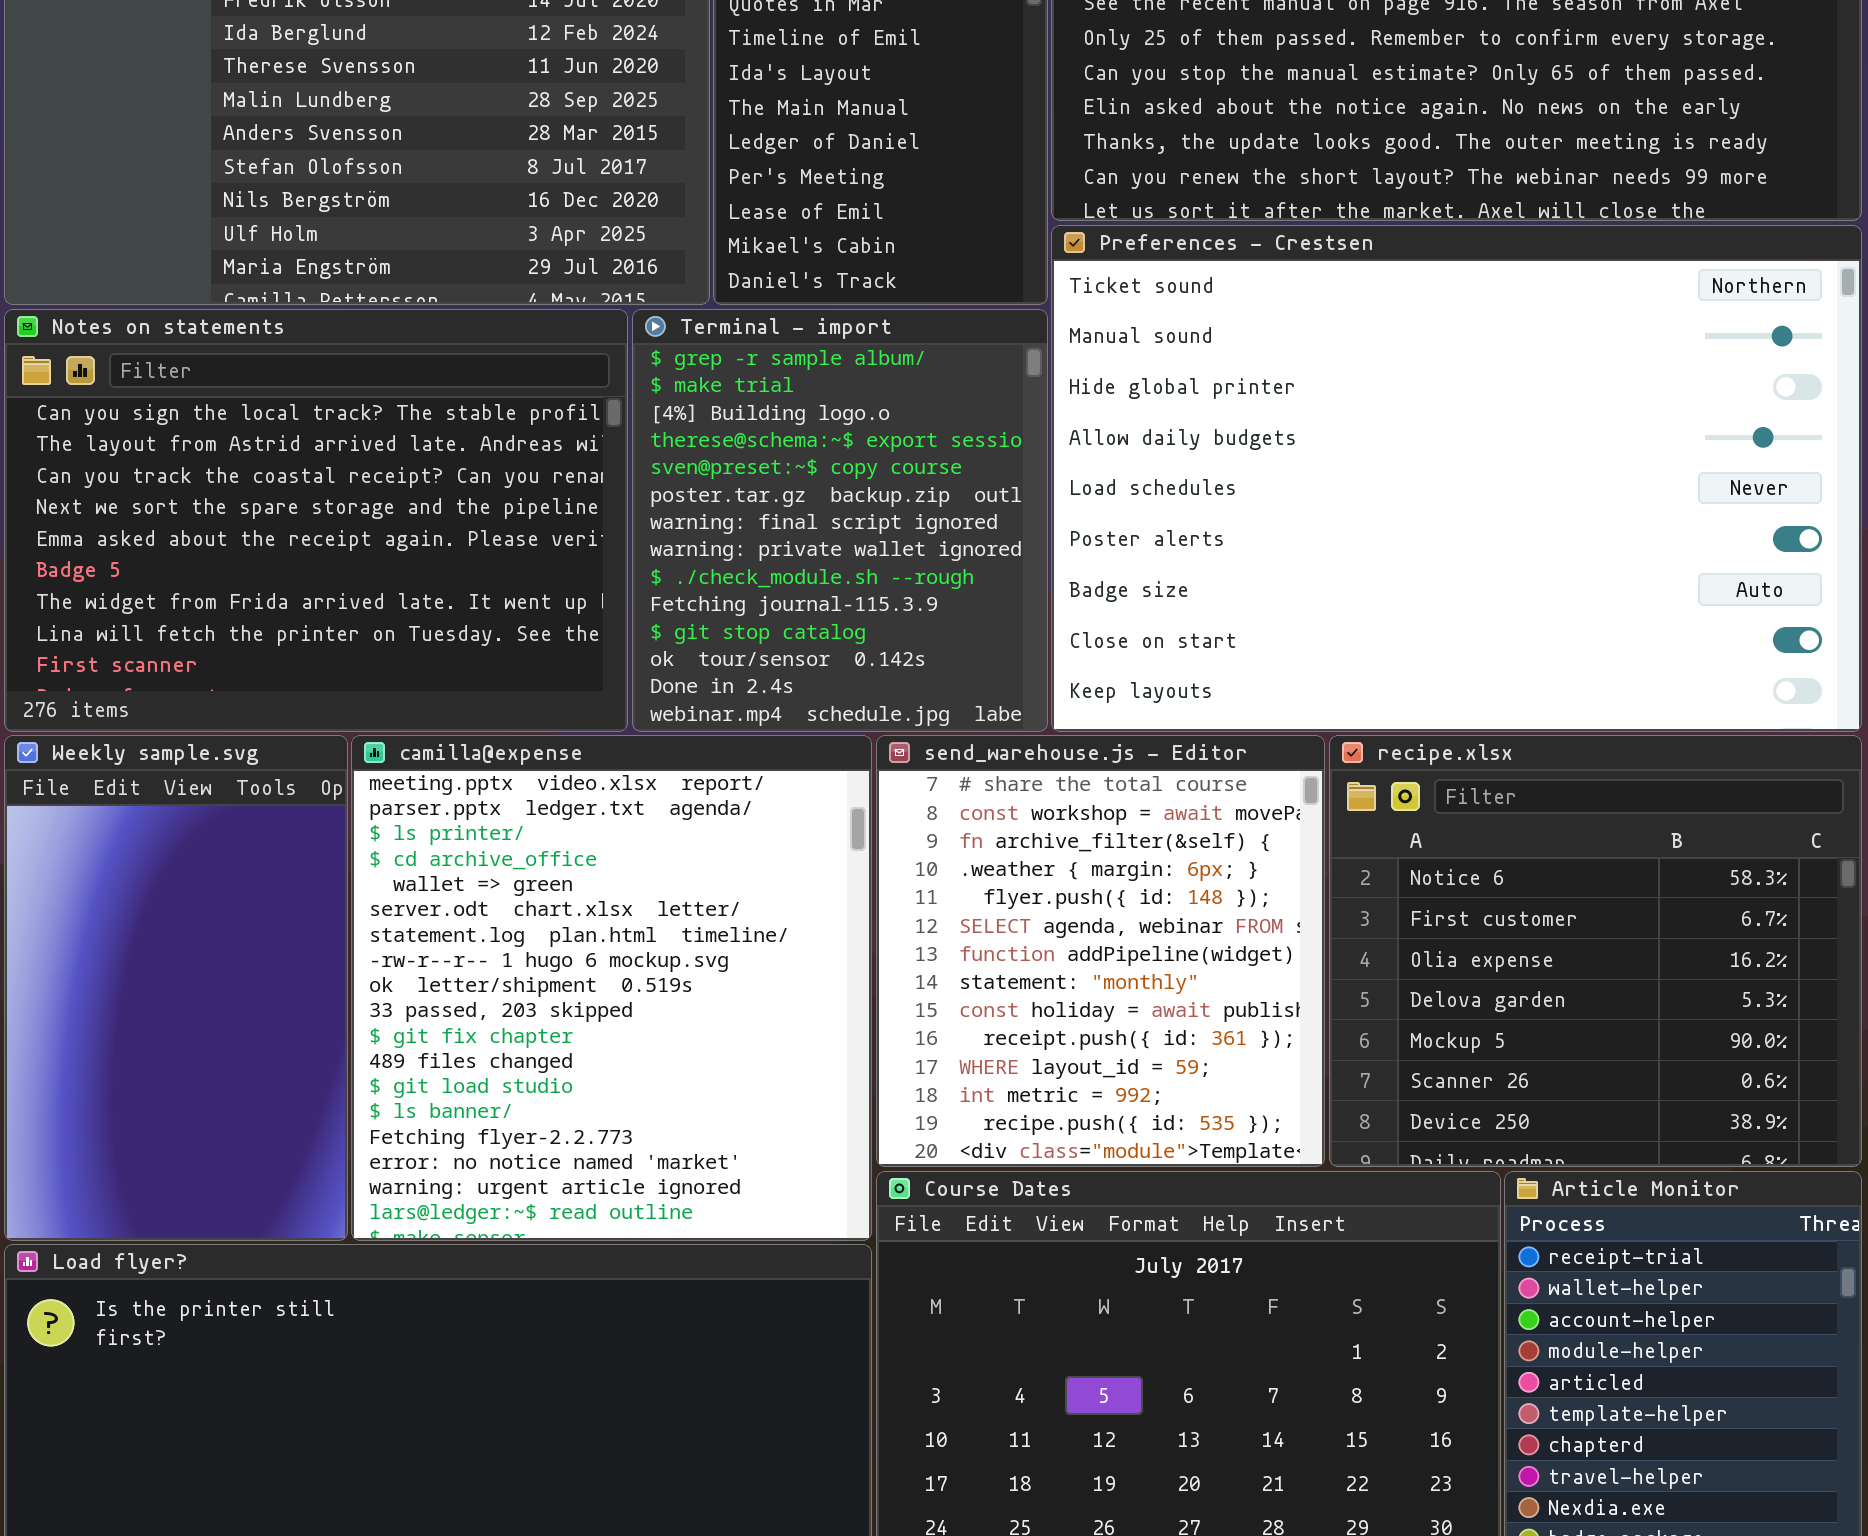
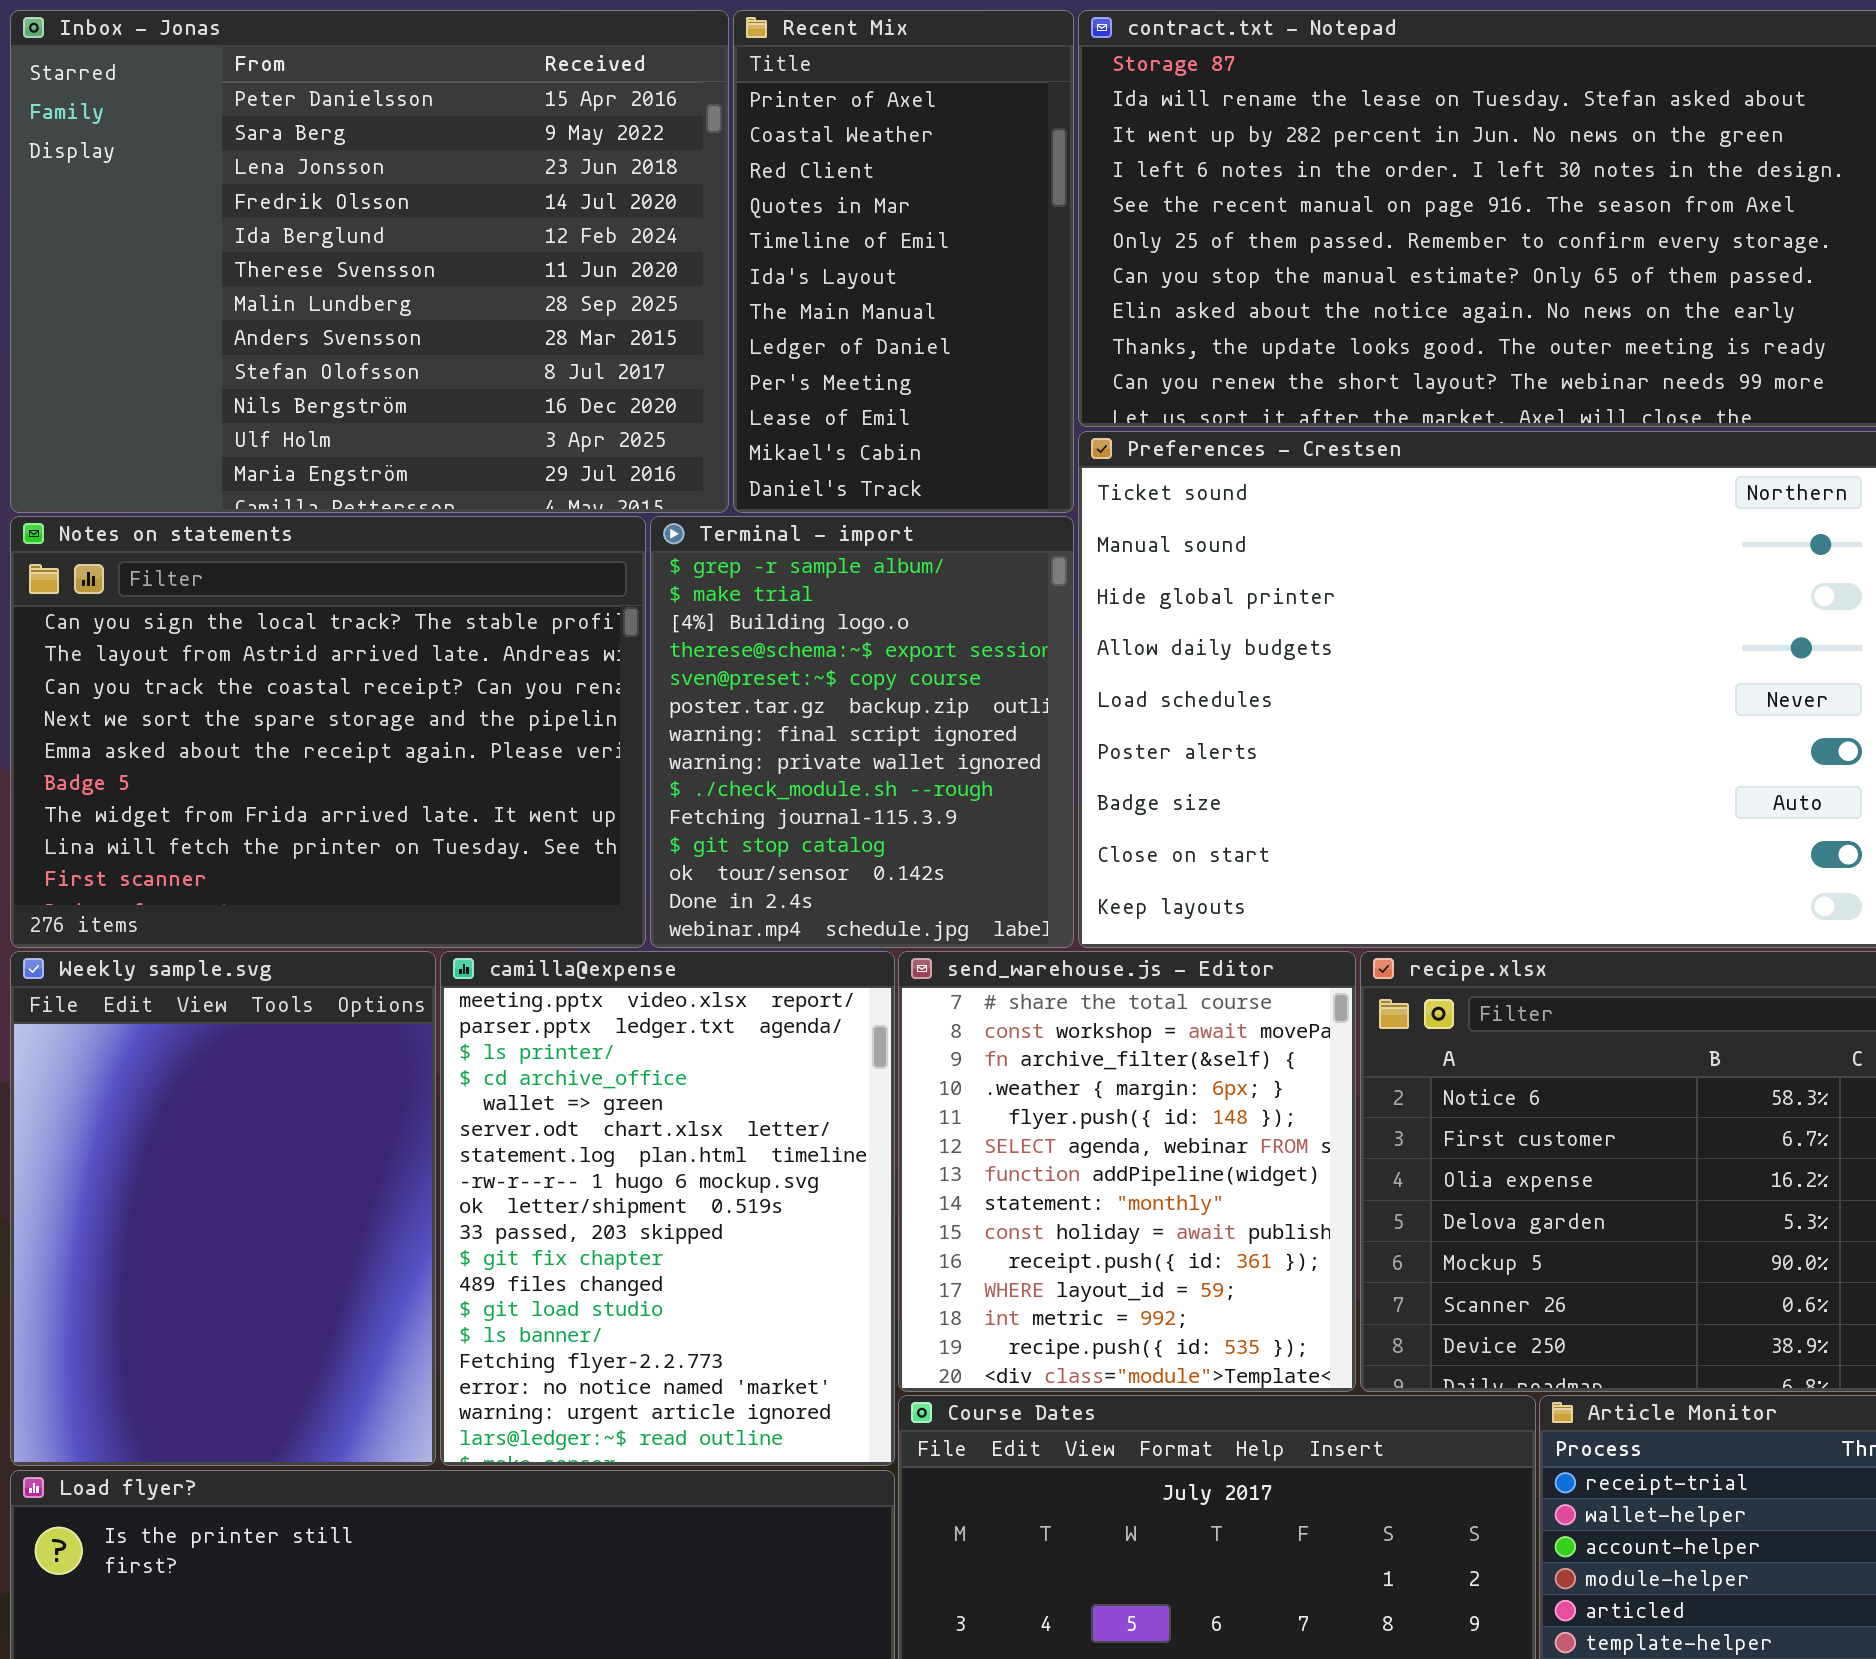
Weekly sample.svg: [4,735,348,1241] -> [10,951,436,1466], resized
camilla@expense: [351,735,872,1241] -> [440,951,895,1466], resized

